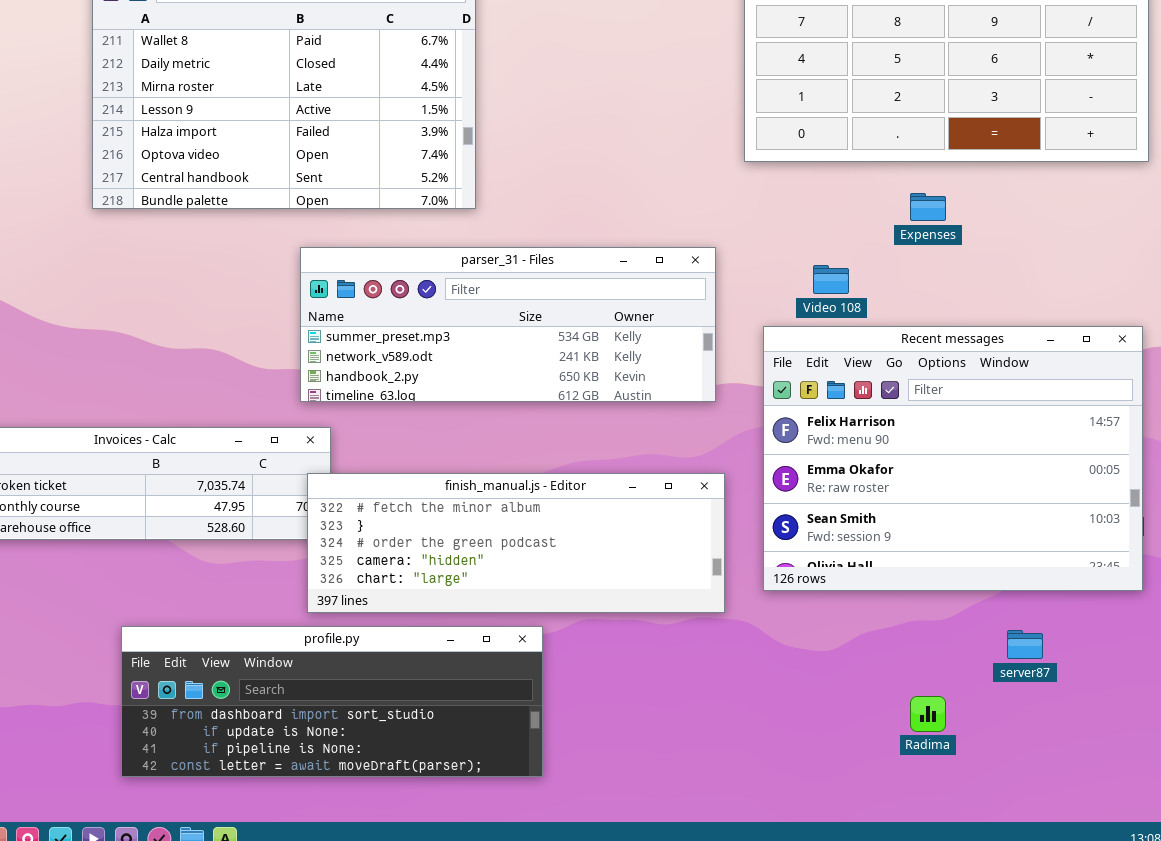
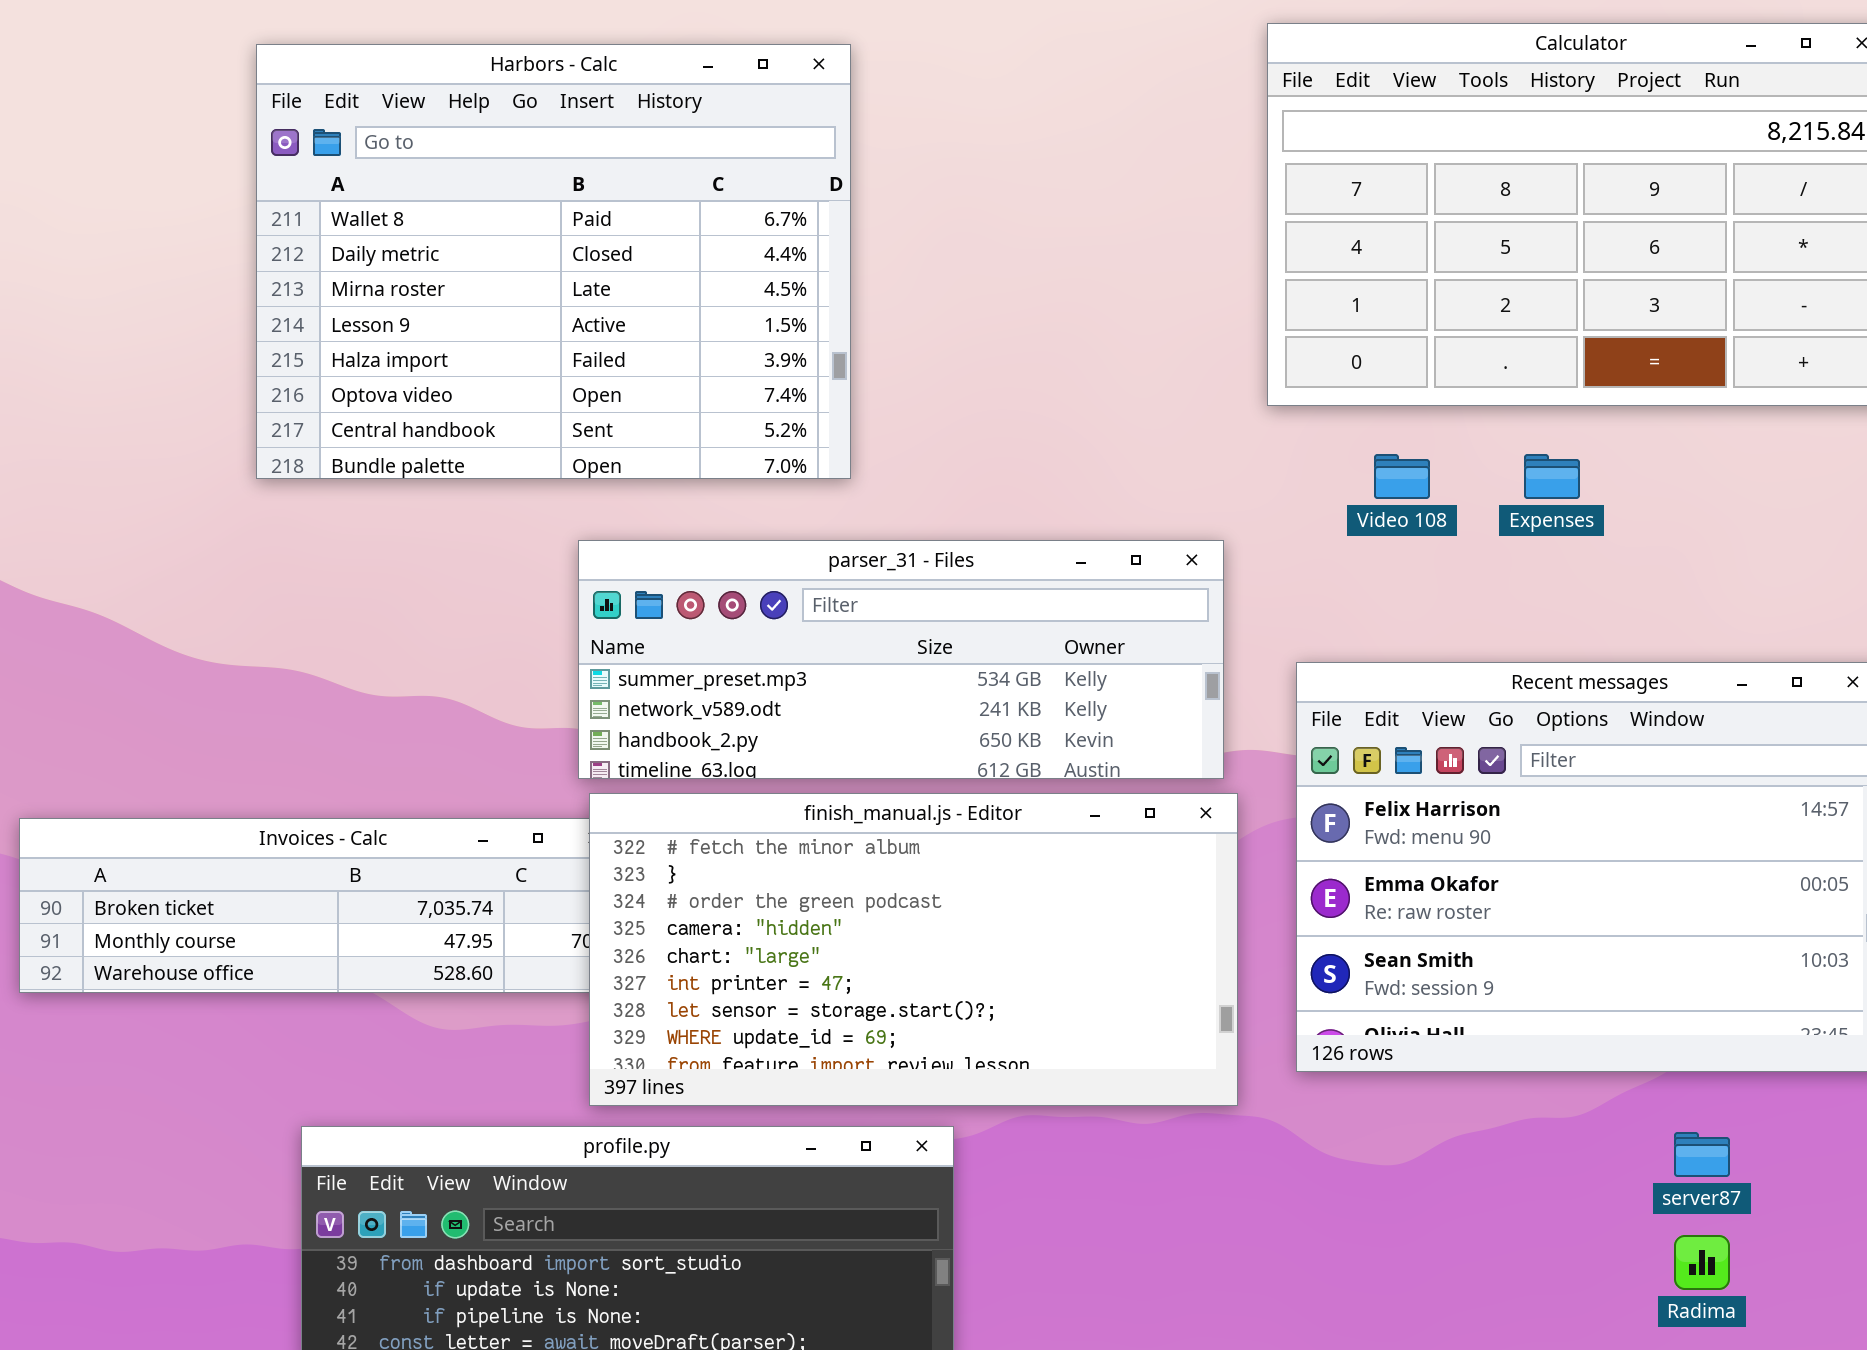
Video 108: [813,265,849,294] -> [1374,454,1430,499], moved
finish_manual.js - Editor: [307,473,725,613] -> [589,793,1238,1106], resized
Radima: [910,696,946,732] -> [1674,1235,1730,1290], moved

